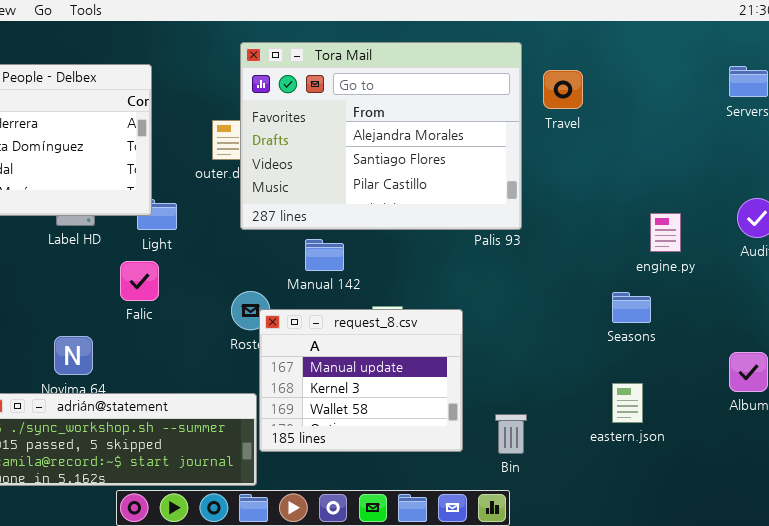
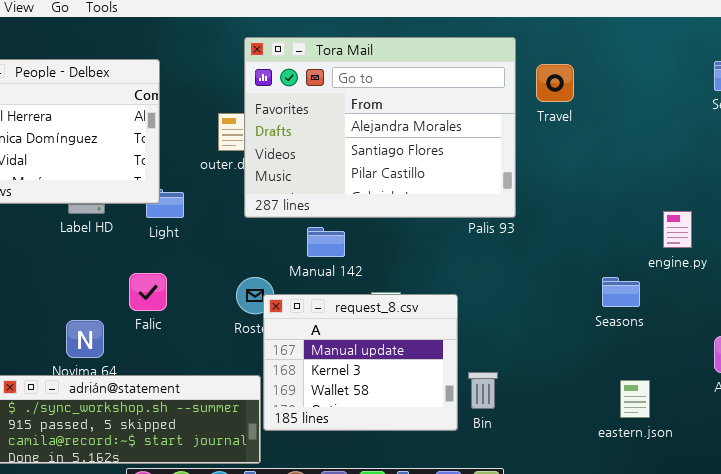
engine.py: [650,213,681,252] -> [663,211,692,248], moved
Falic: [120,261,159,301] -> [129,273,167,311], moved
eastern.json: [612,383,643,423] -> [620,380,650,418], moved
Bin: [495,414,527,454] -> [468,372,498,409], moved

